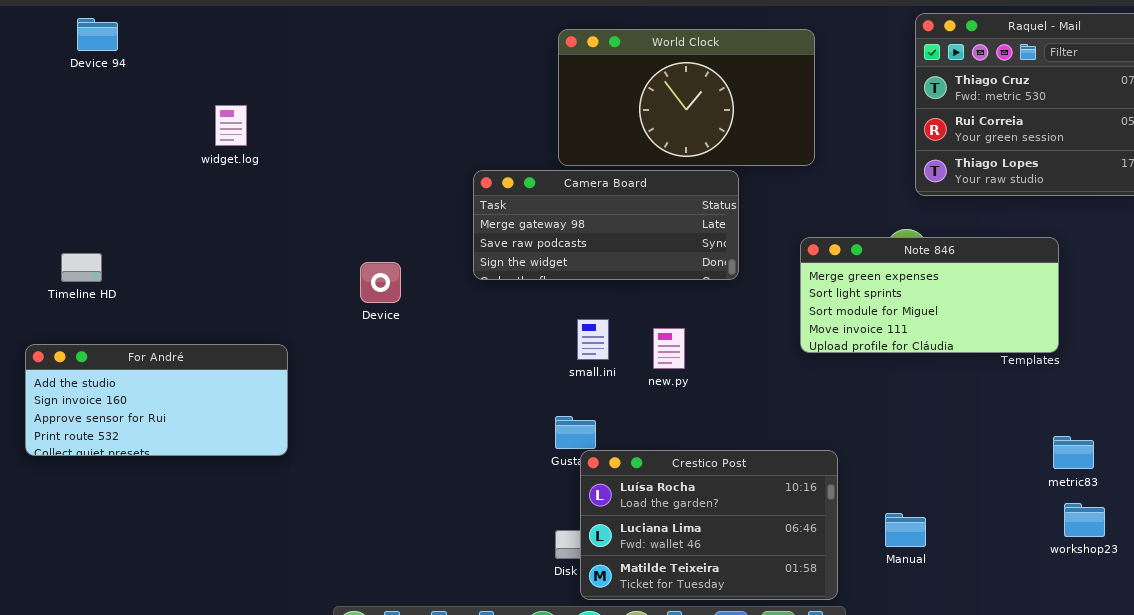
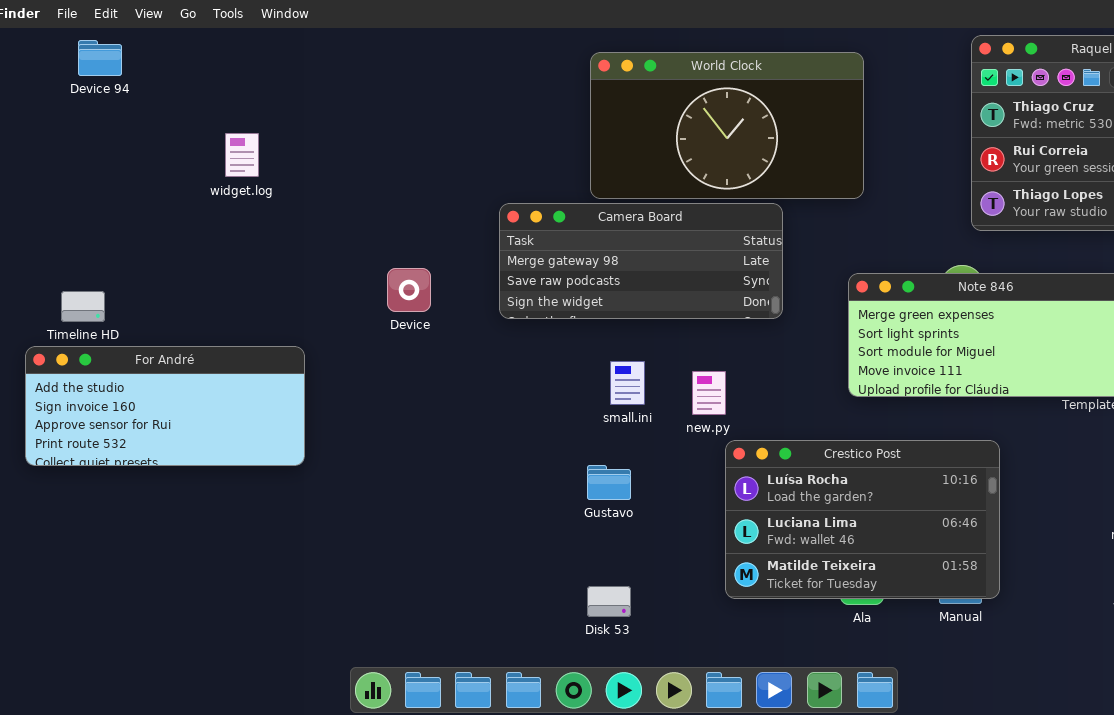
Device: [360,262,401,303] -> [387,268,431,312], moved
For André: [25,344,288,456] -> [25,346,305,466], moved
Crestico Post: [580,450,838,600] -> [725,440,1000,599], moved

